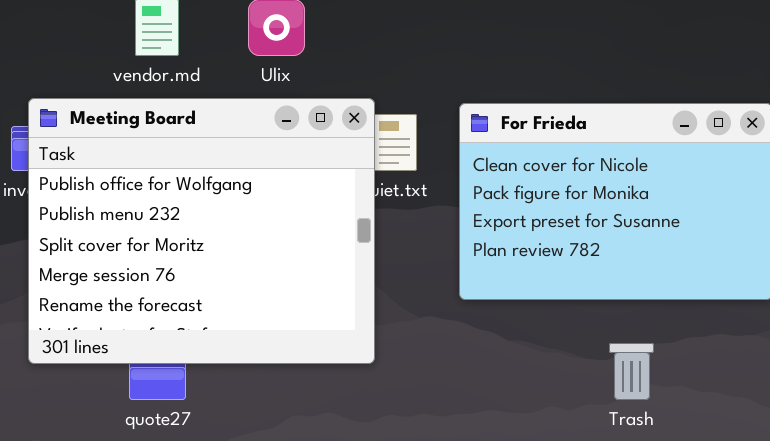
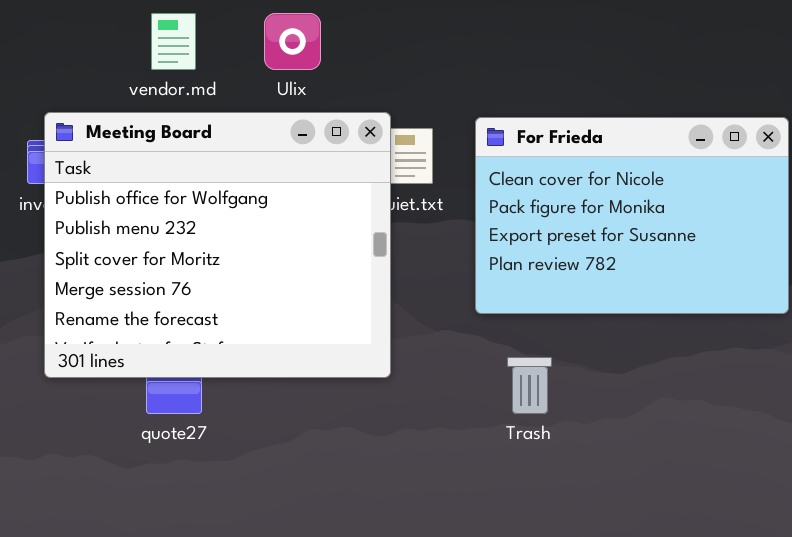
Trash: [609,343,654,400] -> [507,357,552,414], moved

